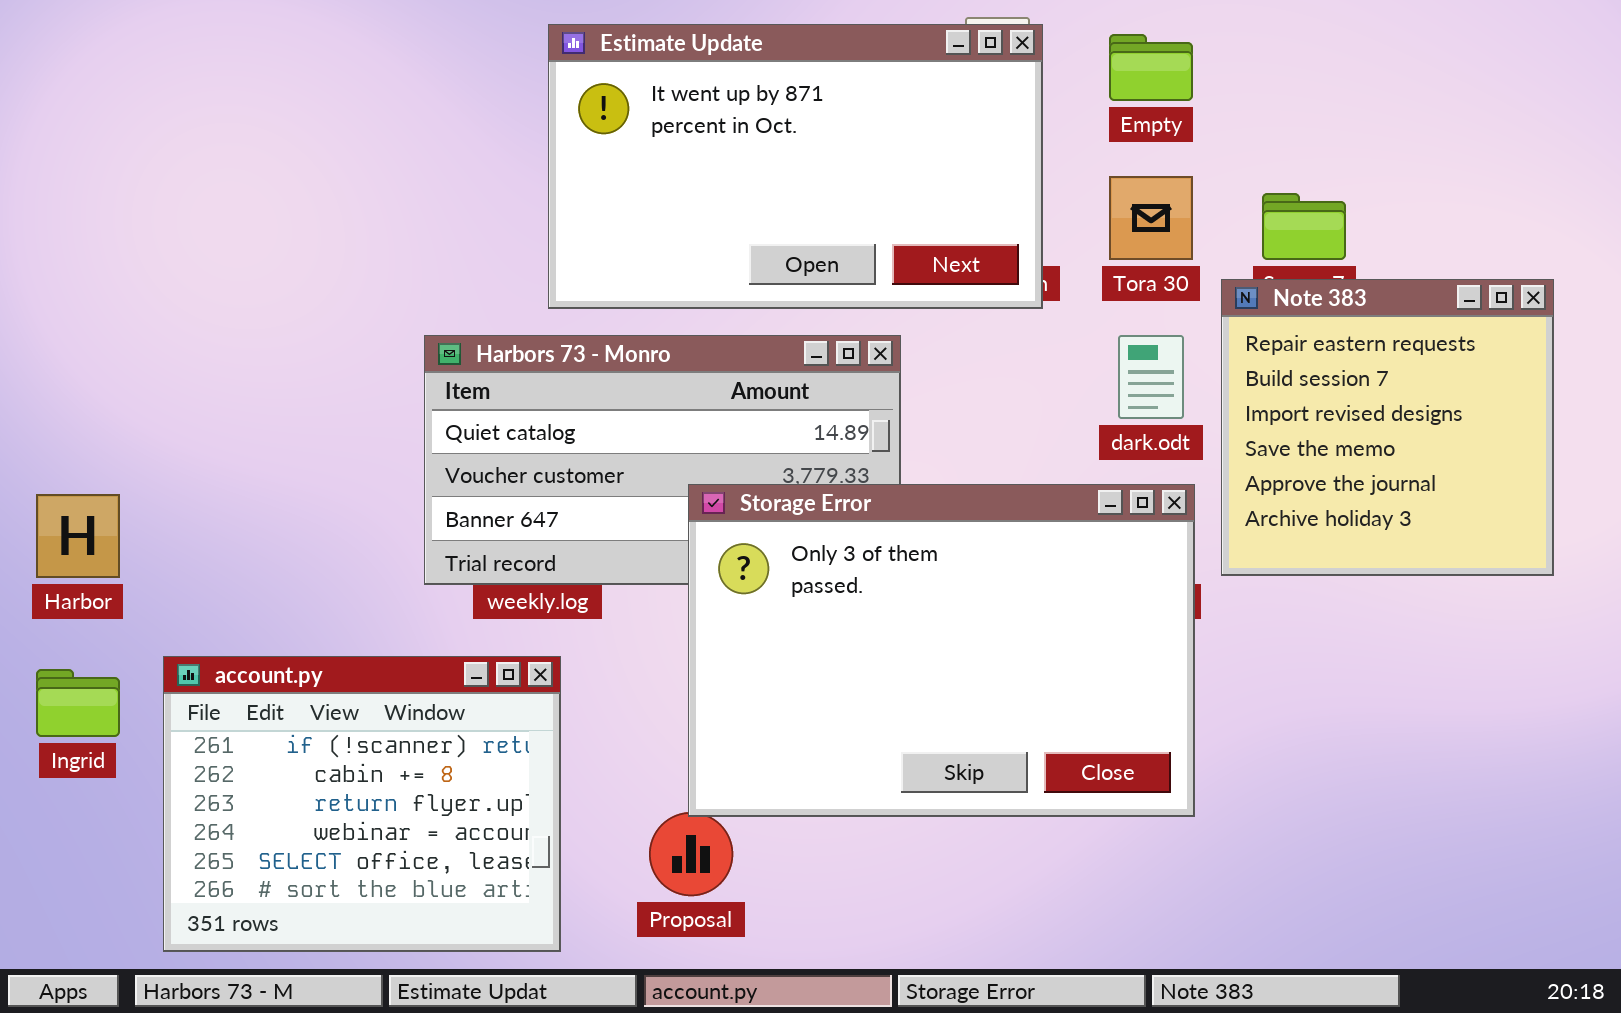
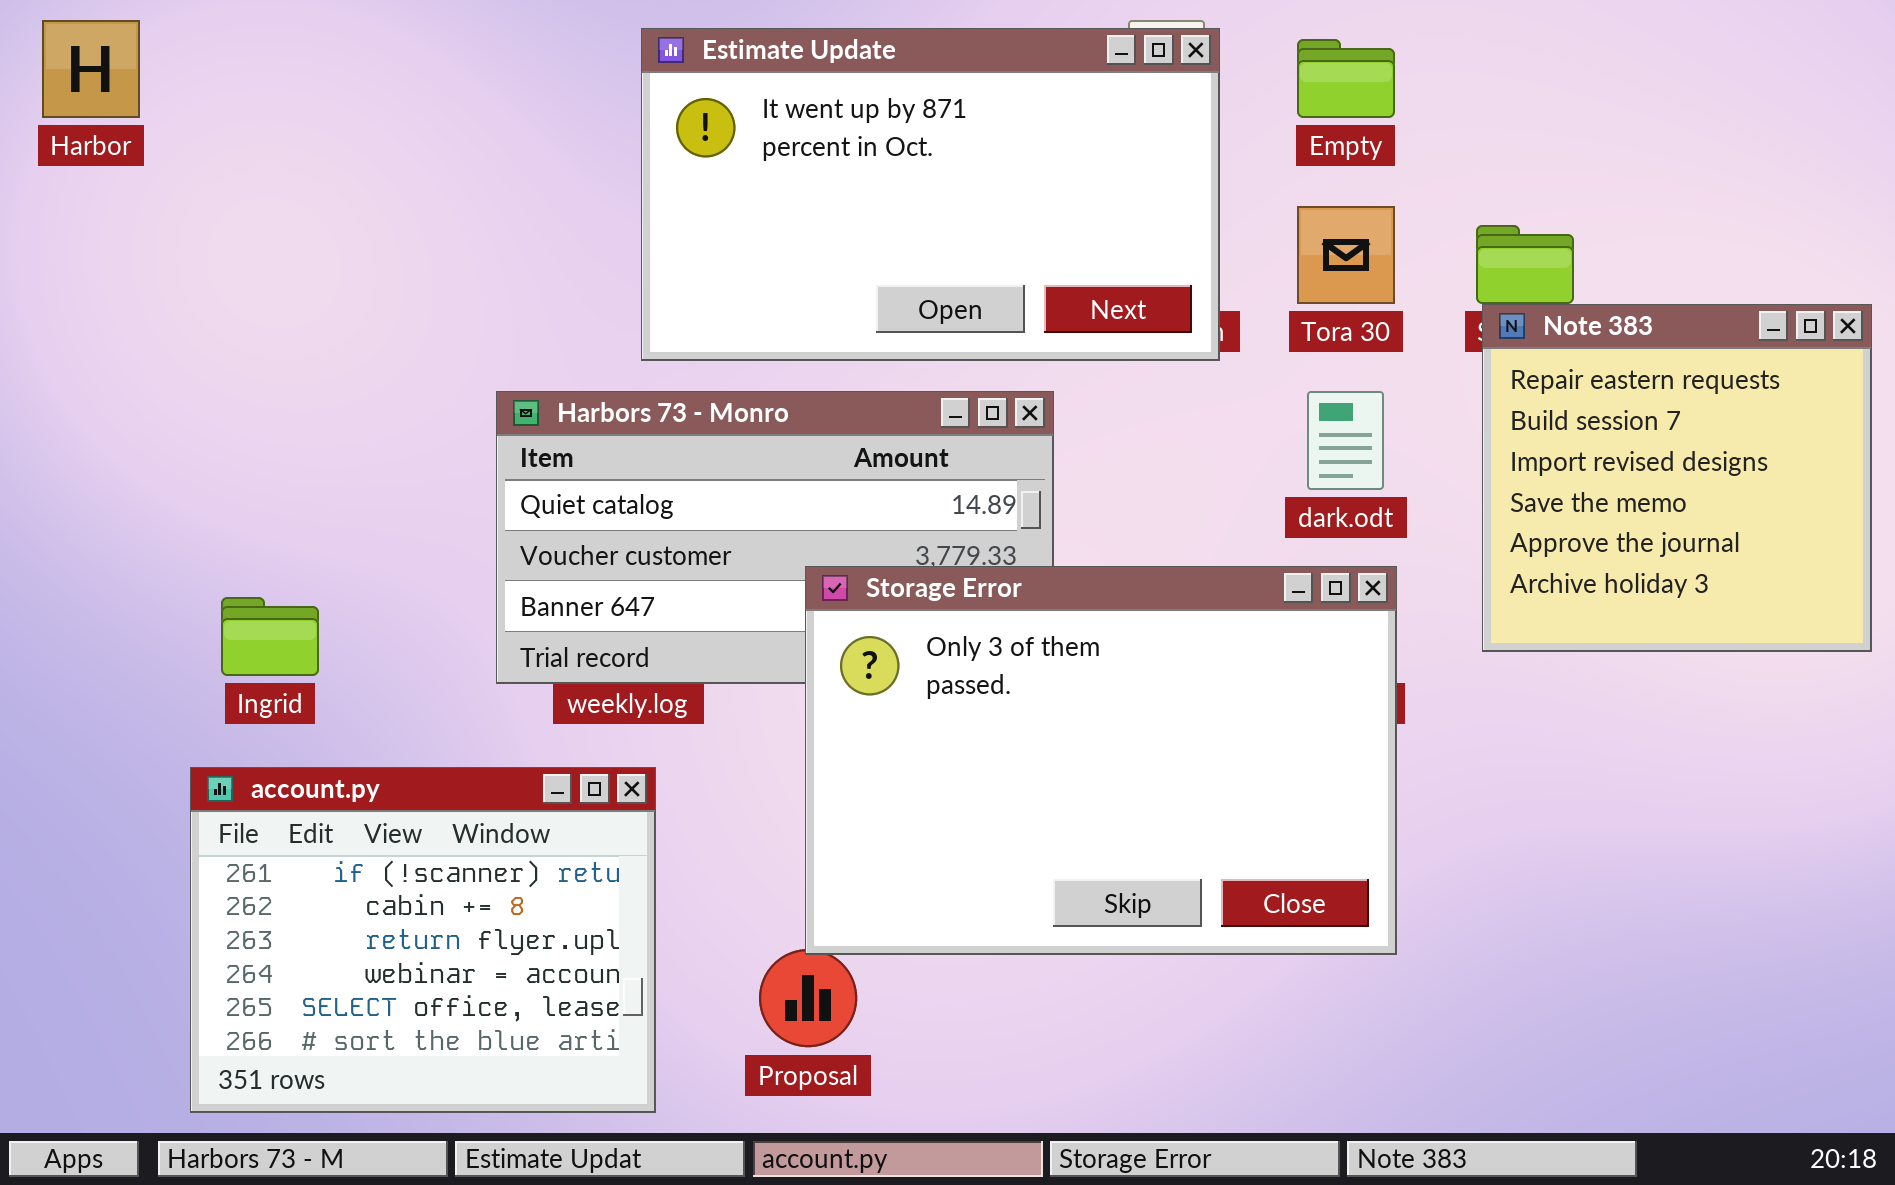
Note 383: [1221,279,1554,576] -> [1482,304,1872,652], moved
Harbor: [36,494,120,578] -> [42,20,140,118], moved
Ingrid: [36,669,120,737] -> [221,597,319,676], moved

